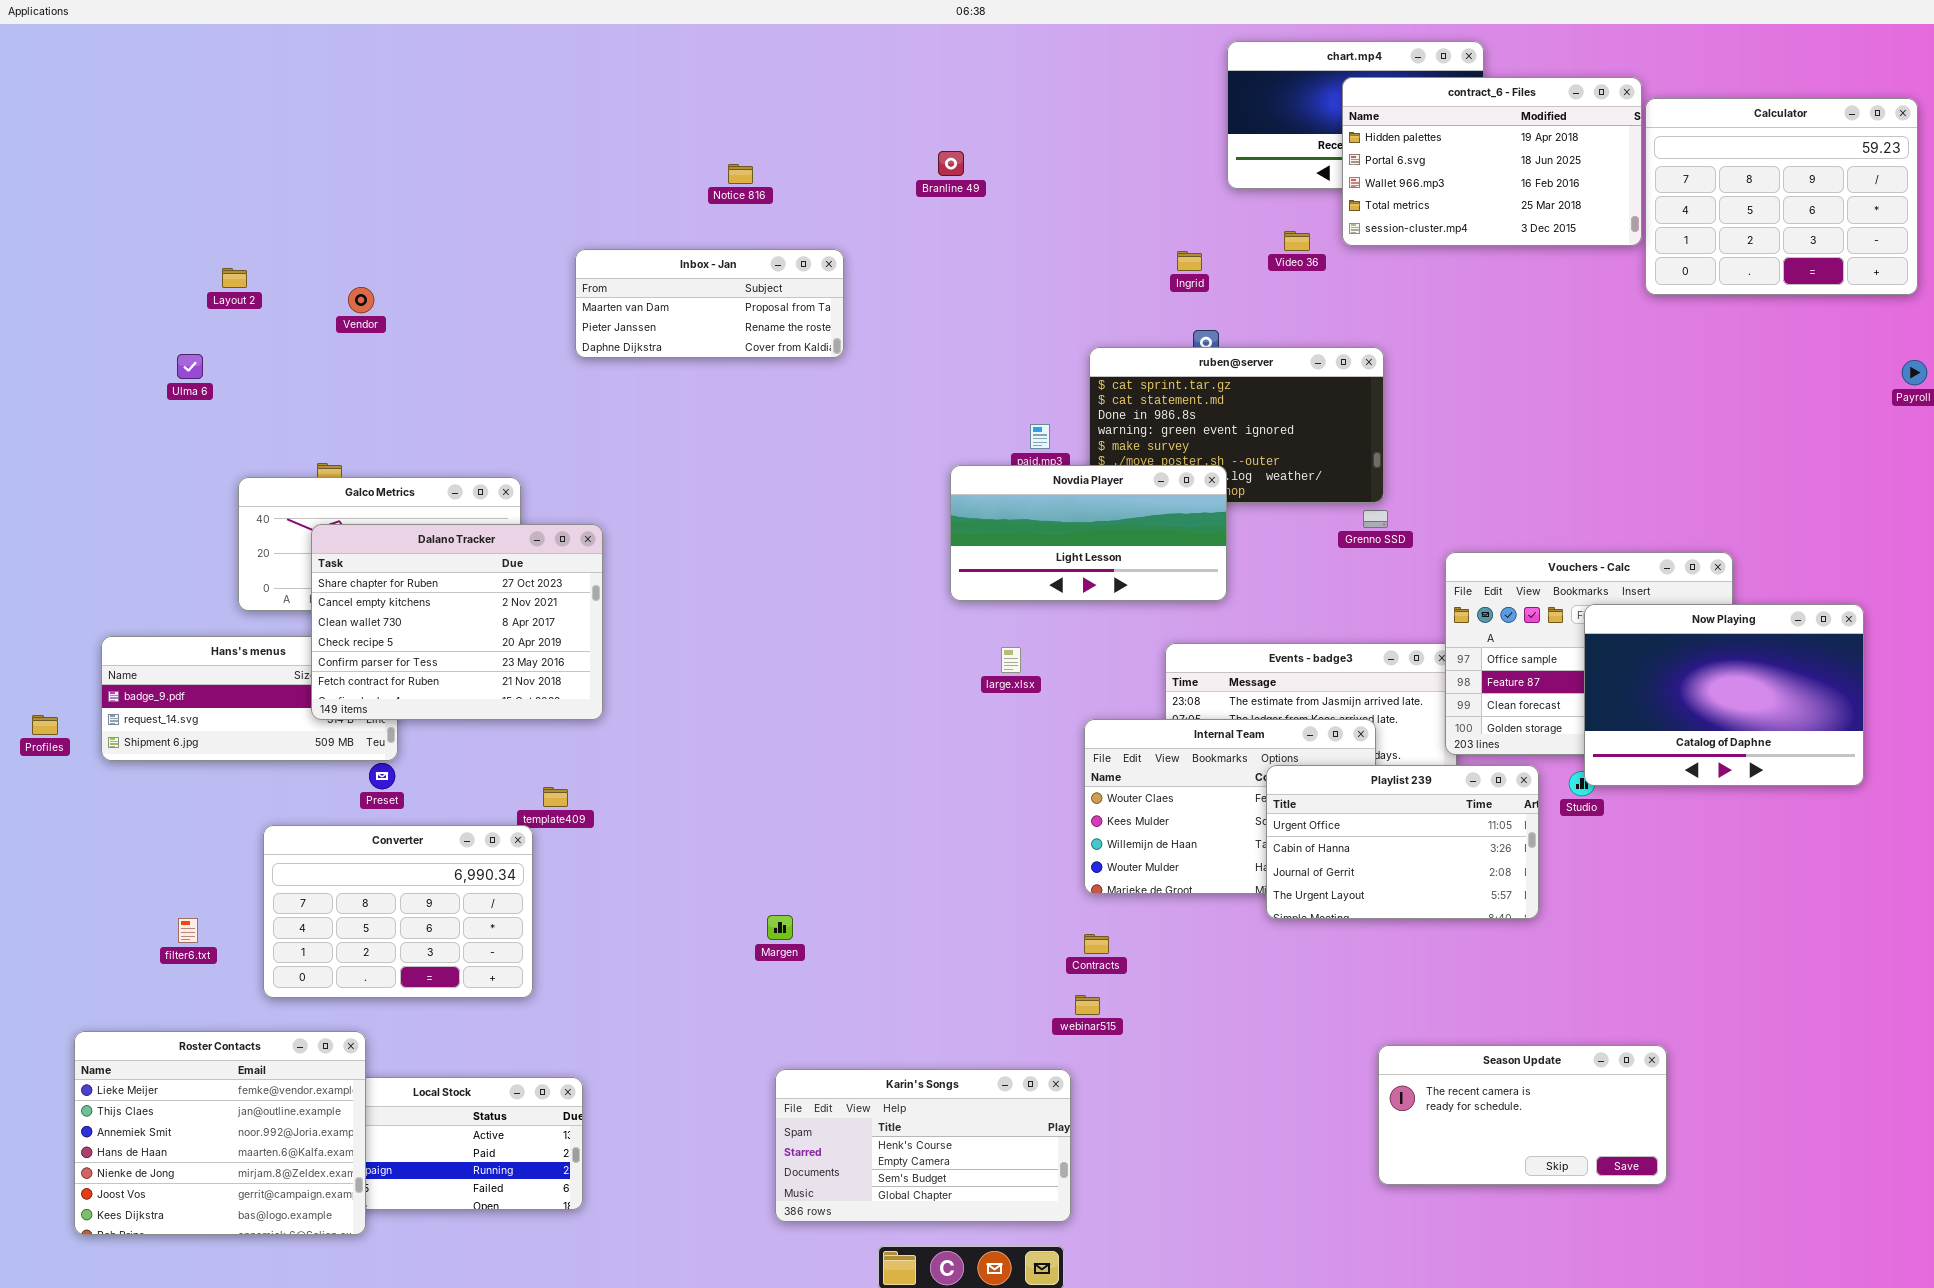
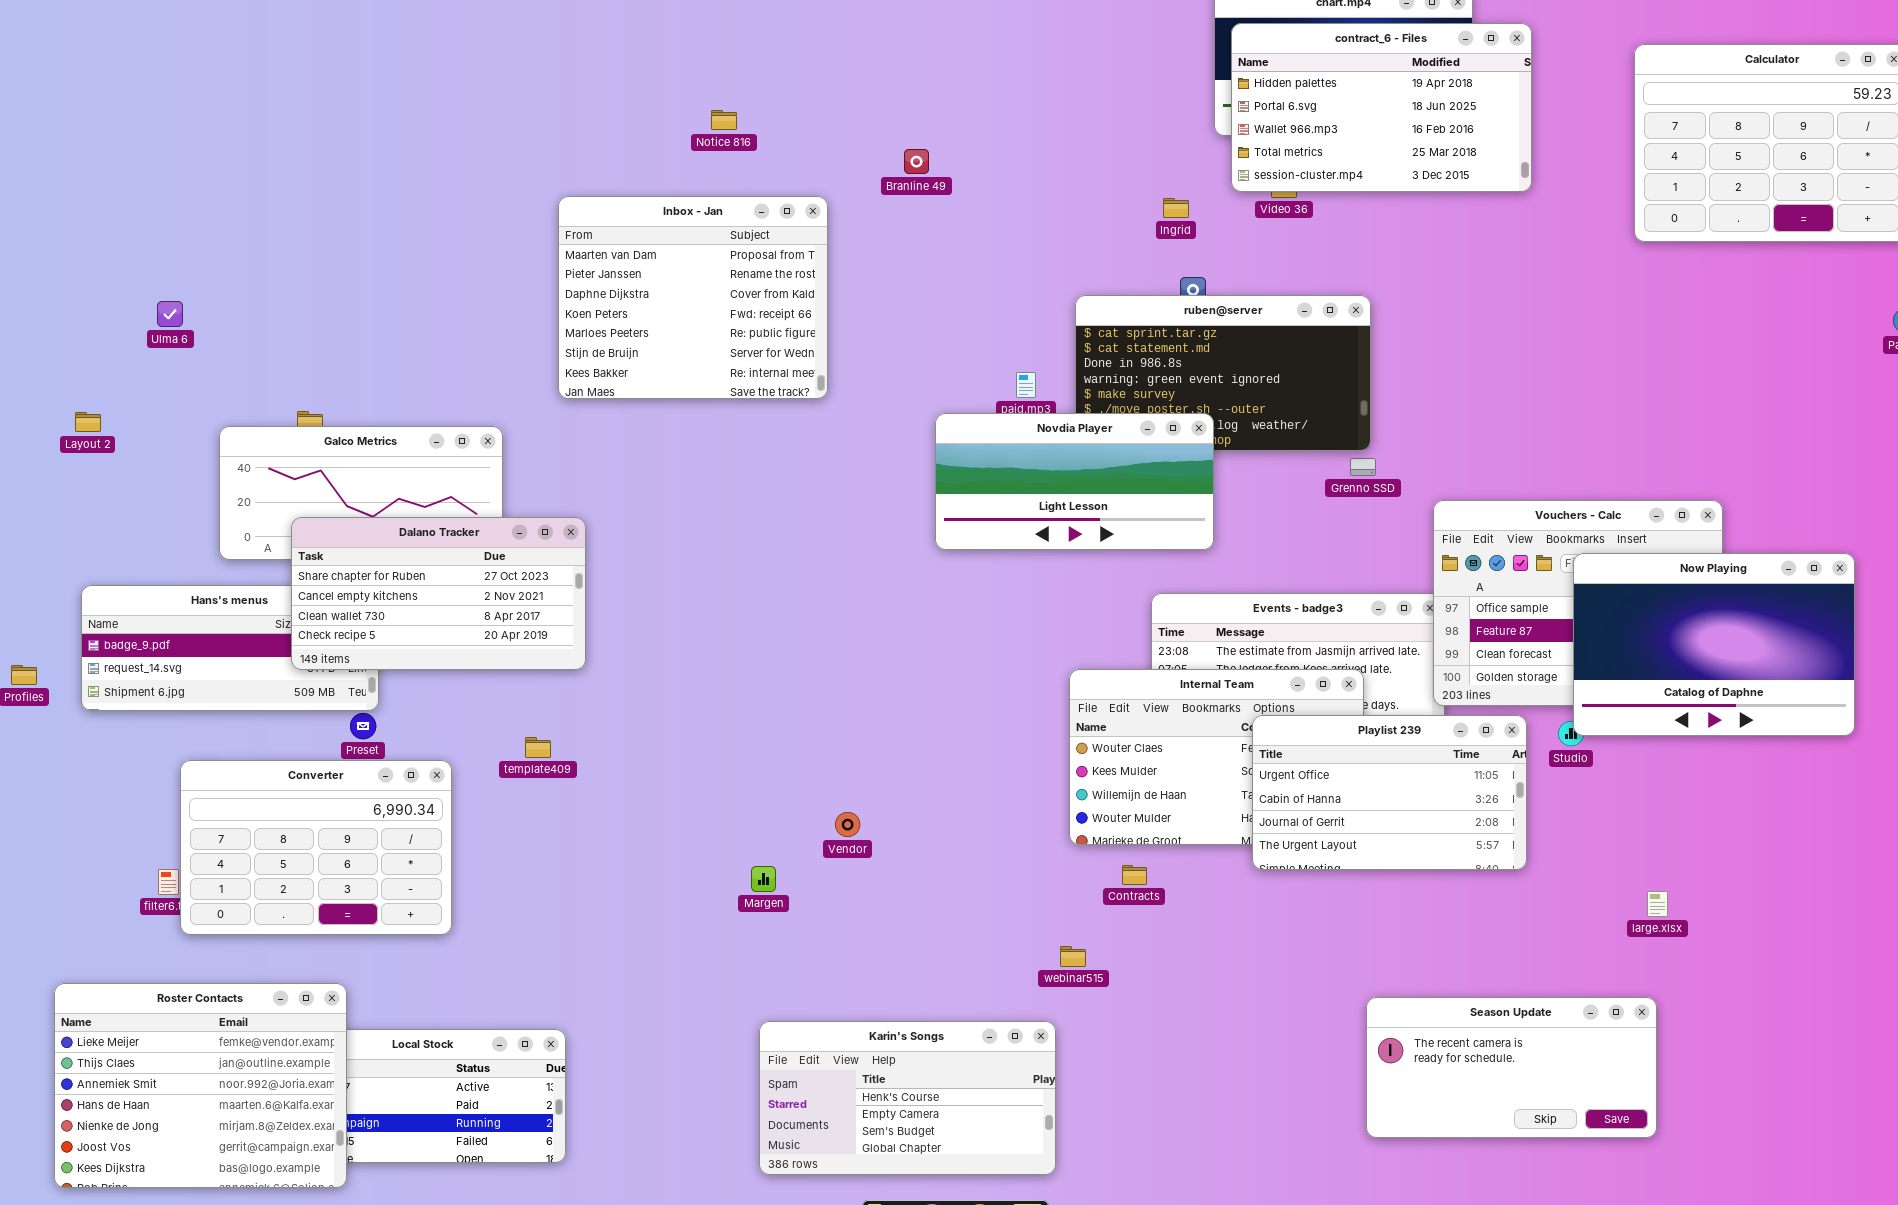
contract_6 - Files: [1342,77,1642,246] -> [1231,23,1532,192], moved
Branline 49: [938,151,964,176] -> [904,149,929,174], moved
Inbox - Jan: [575,249,844,358] -> [558,196,828,399], resized
Layout 2: [222,268,247,288] -> [75,412,101,432], moved
Vendor: [348,287,374,313] -> [835,812,860,837], moved
Dalano Tracker: [311,524,603,720] -> [291,517,586,670], resized
large.xlsx: [1001,647,1021,673] -> [1647,891,1668,917], moved
Converter: [263,825,533,998] -> [180,760,452,935], moved
Contracts: [1084,934,1109,954] -> [1122,865,1147,885], moved

